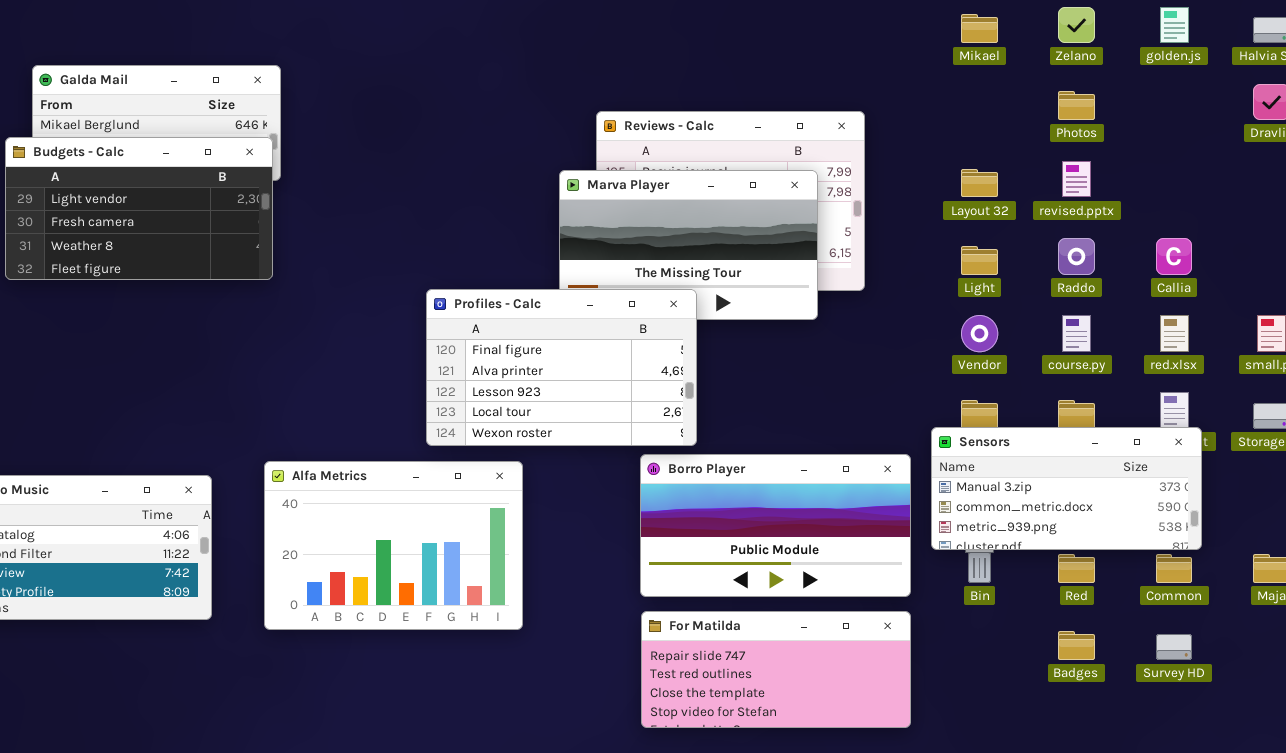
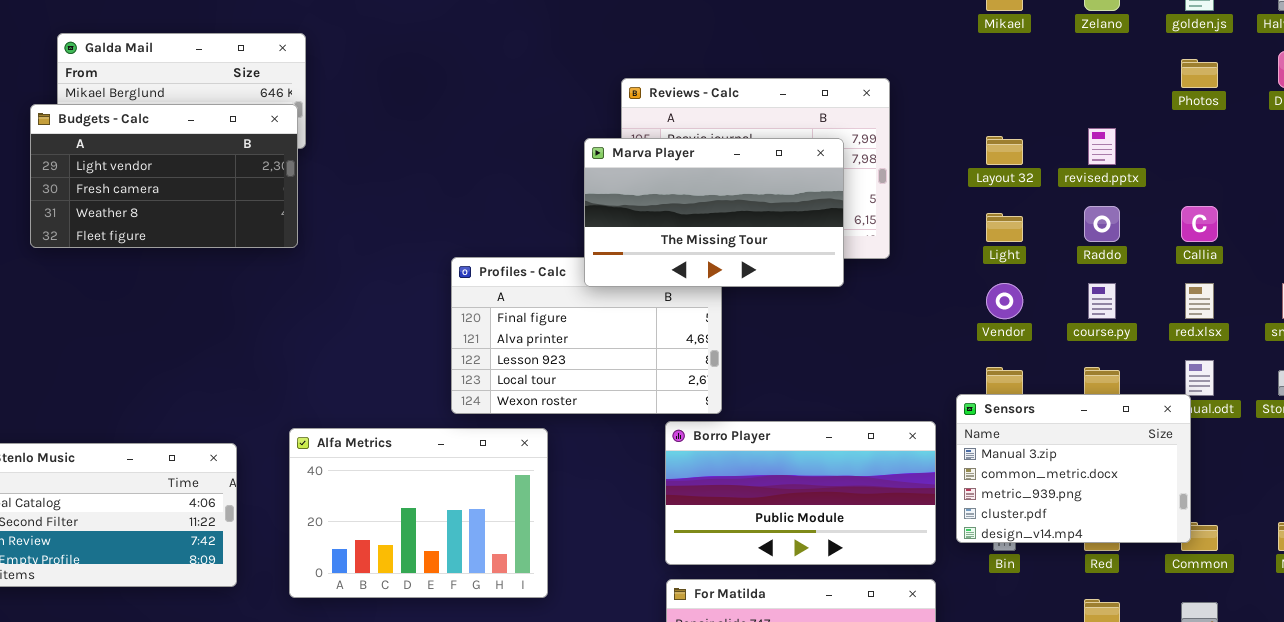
Photos: [1058,91,1095,120] -> [1181,59,1218,88], moved
Marva Player: [559,170,818,320] -> [584,138,844,287], raised
Sensors: [931,427,1202,550] -> [956,394,1191,543], resized

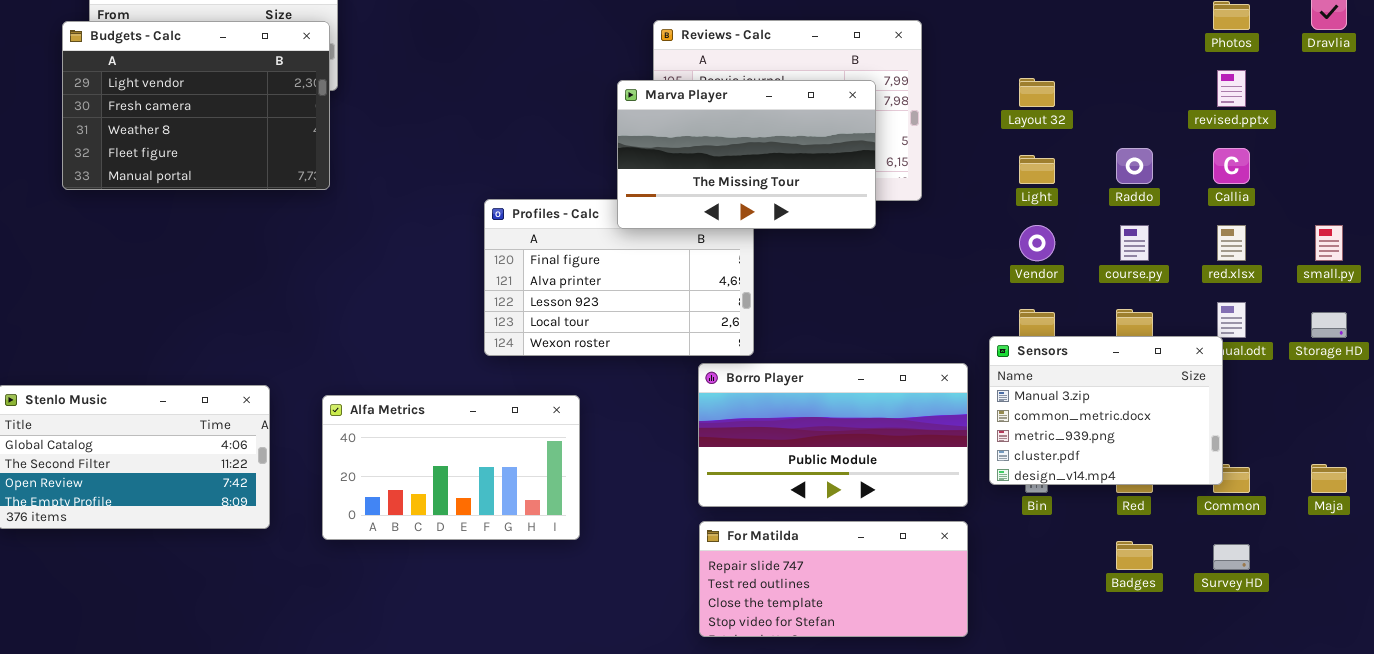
Budgets - Calc: [30,104,298,248] -> [62,21,330,190], resized
revised.pptx: [1088,128,1116,165] -> [1217,70,1246,107], moved
Alfa Metrics: [289,428,548,598] -> [322,395,580,540], resized

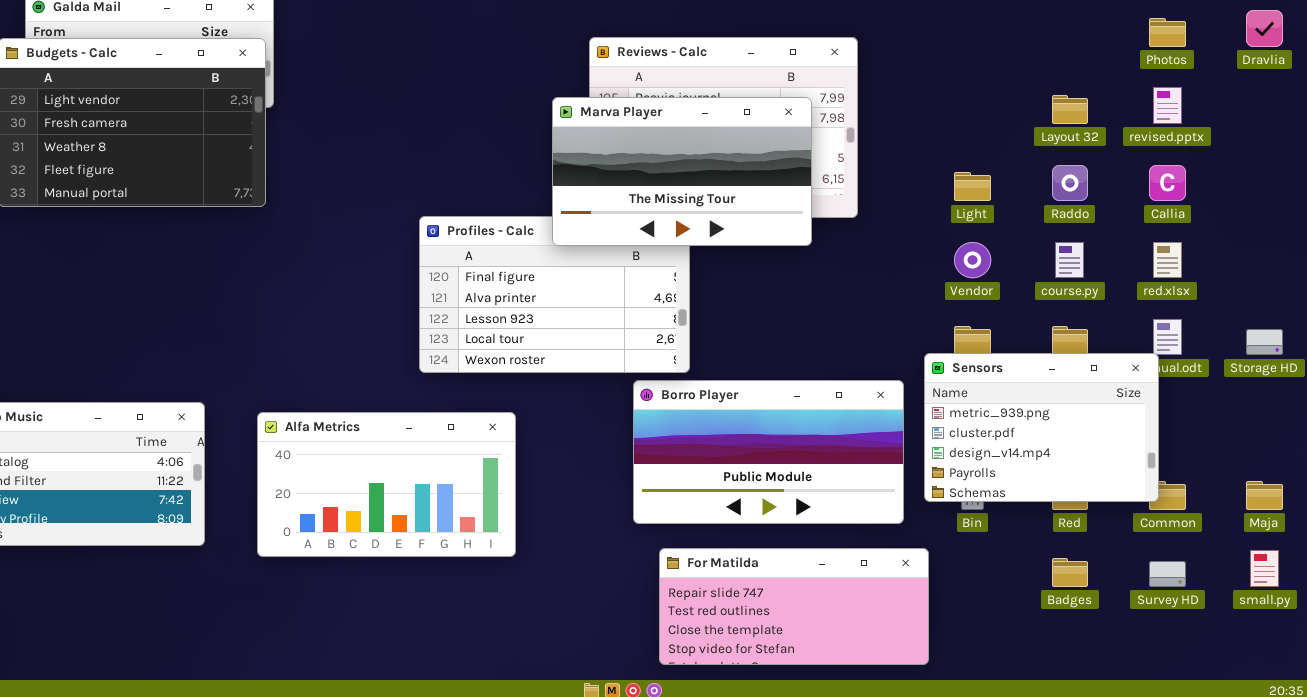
Layout 32: [1019,78,1055,107] -> [1052,95,1088,124], moved
small.py: [1315,225,1343,261] -> [1250,550,1279,587], moved
Sensors: [989,336,1223,485] -> [924,353,1159,502], scrolled down 2 rows
For Matilda: [699,521,968,637] -> [659,548,929,665], moved

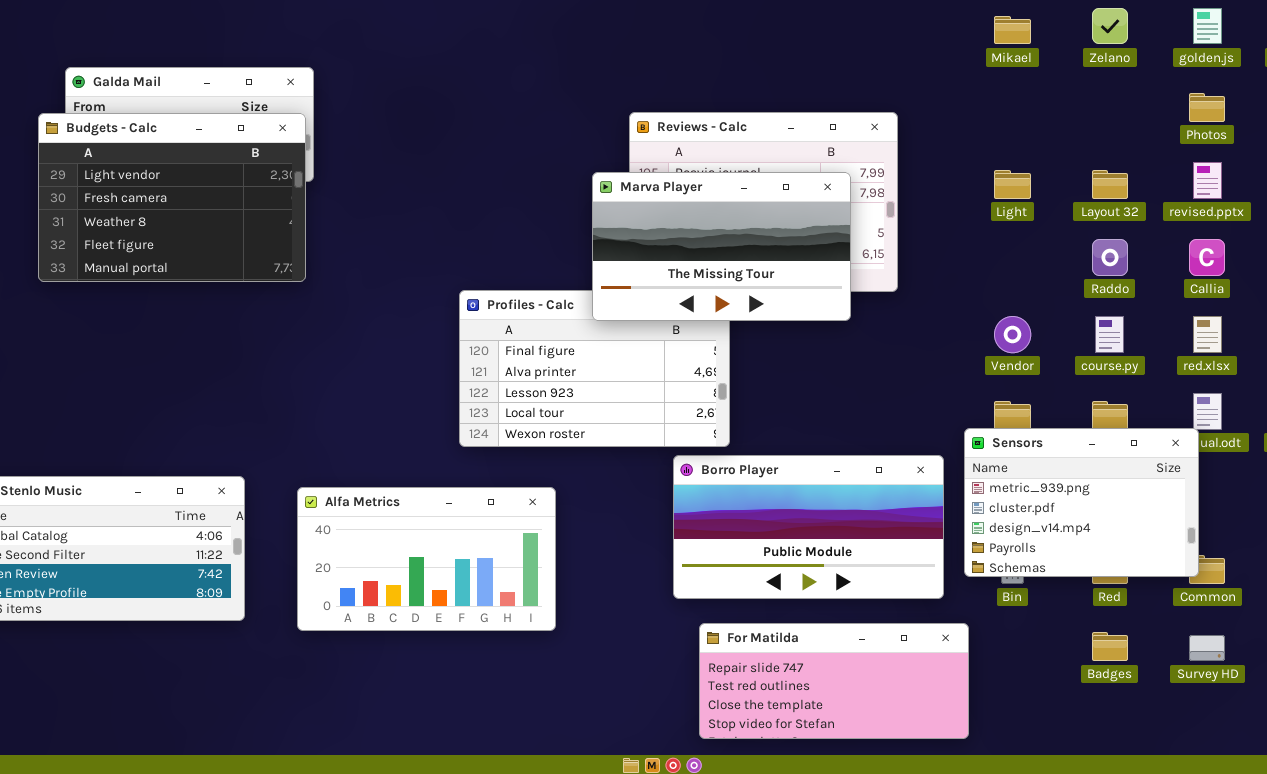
Light: [954,172,991,201] -> [994,170,1031,199], moved

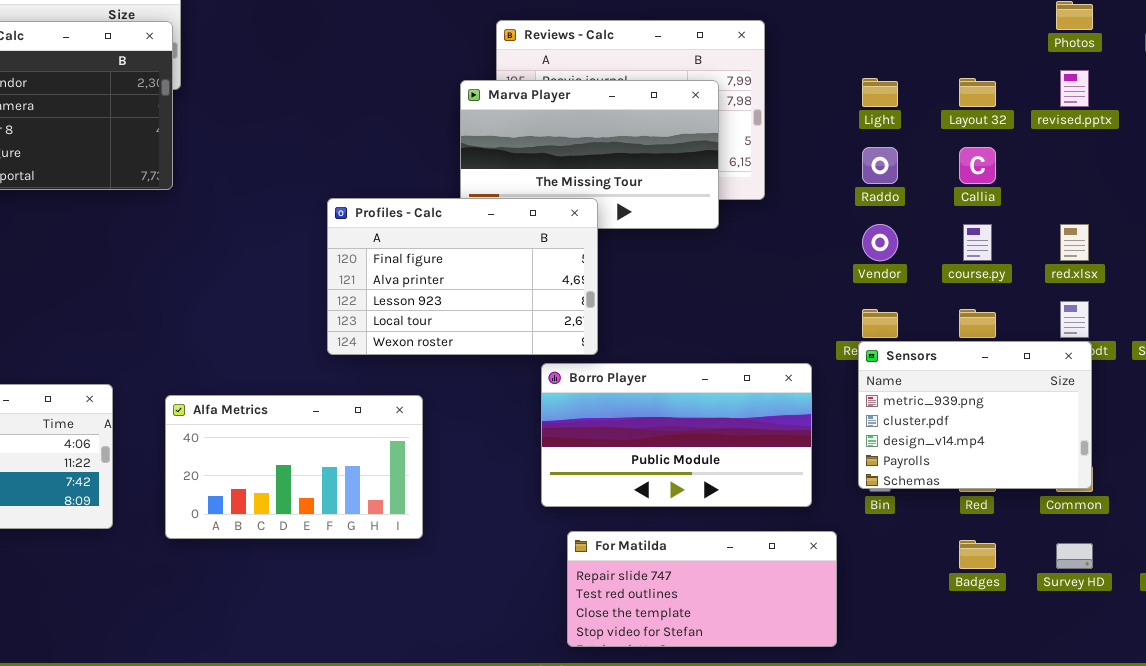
Raddo: [1092,239,1128,276] -> [862,147,898,184], moved
Callia: [1189,239,1225,276] -> [959,147,996,184], moved
Profiles - Calc: [459,290,730,447] -> [327,198,598,355], raised
Sensors: [964,428,1199,577] -> [858,341,1092,489], moved

